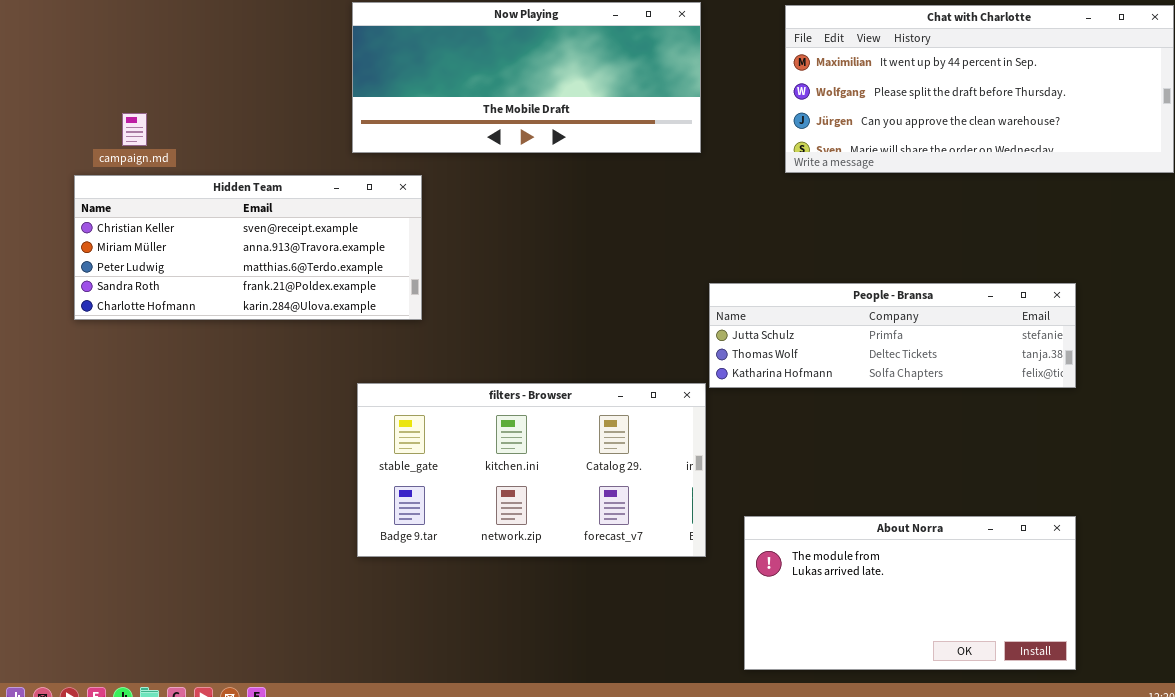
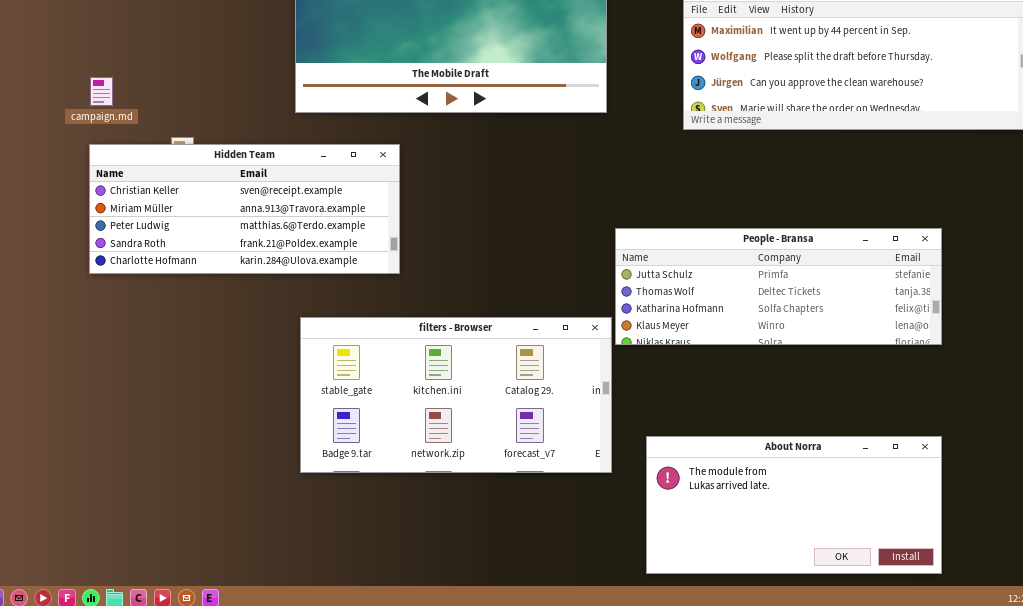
Hidden Team: [74,175,422,320] -> [89,144,400,274], moved
People - Bransa: [709,283,1076,388] -> [615,228,942,345], resized

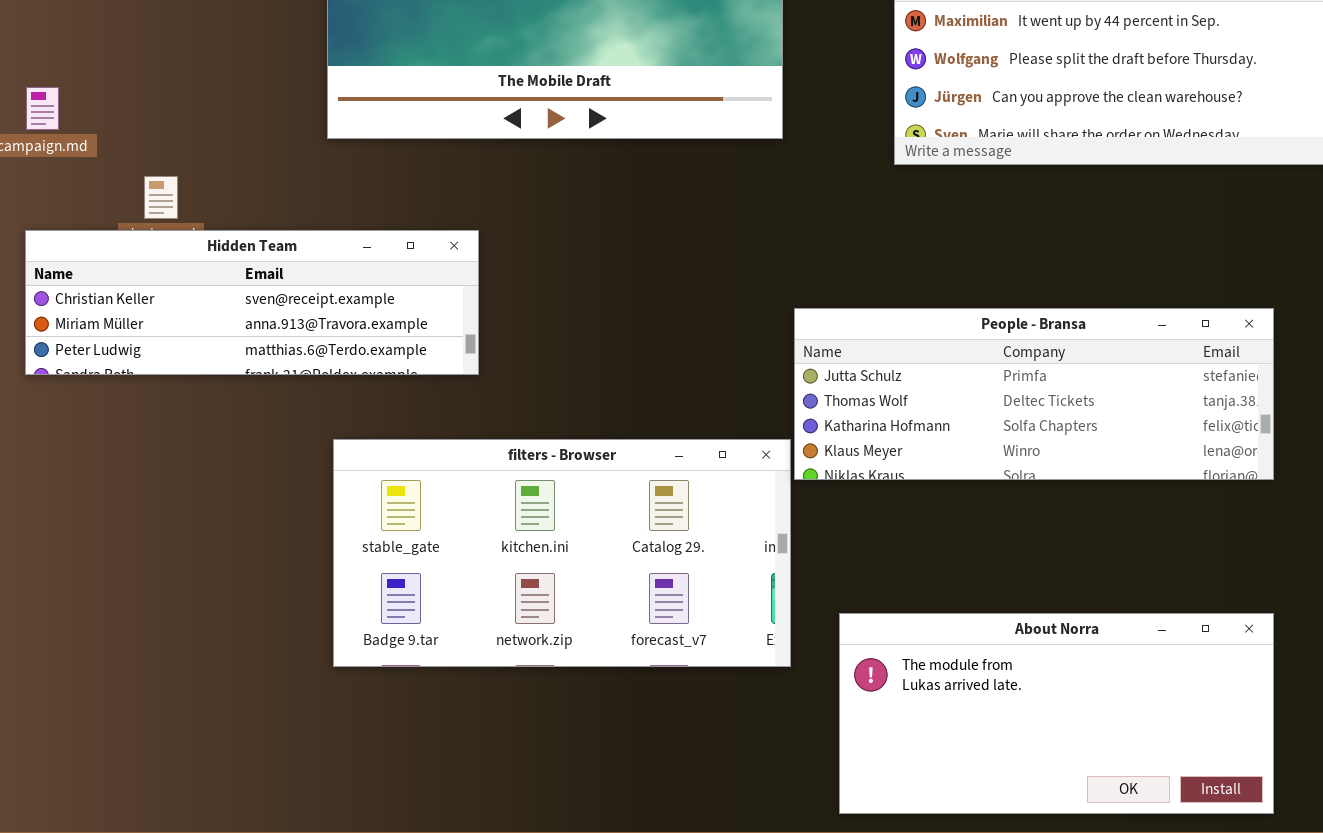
Hidden Team: [89,144,400,274] -> [25,230,479,375], resized

